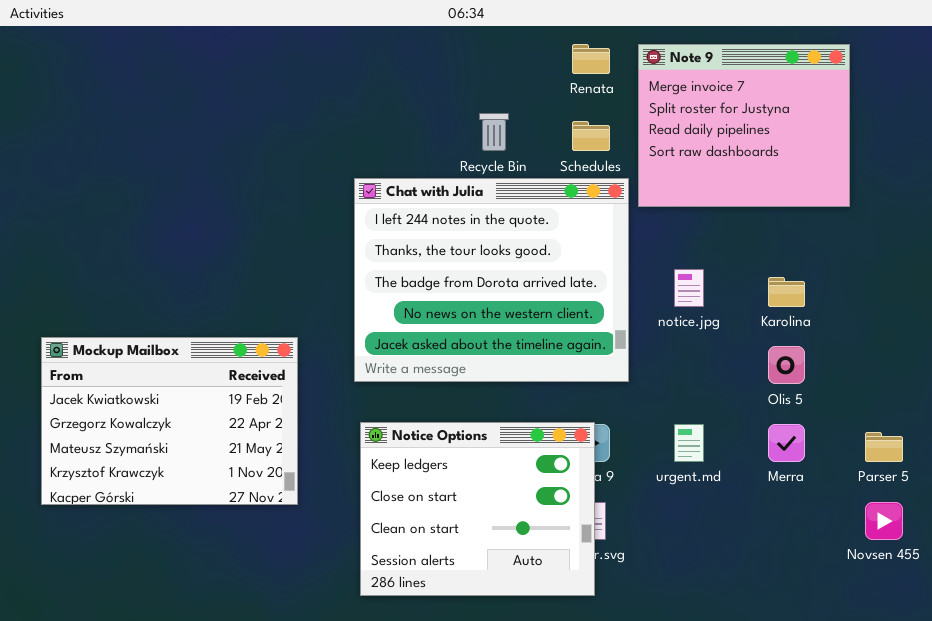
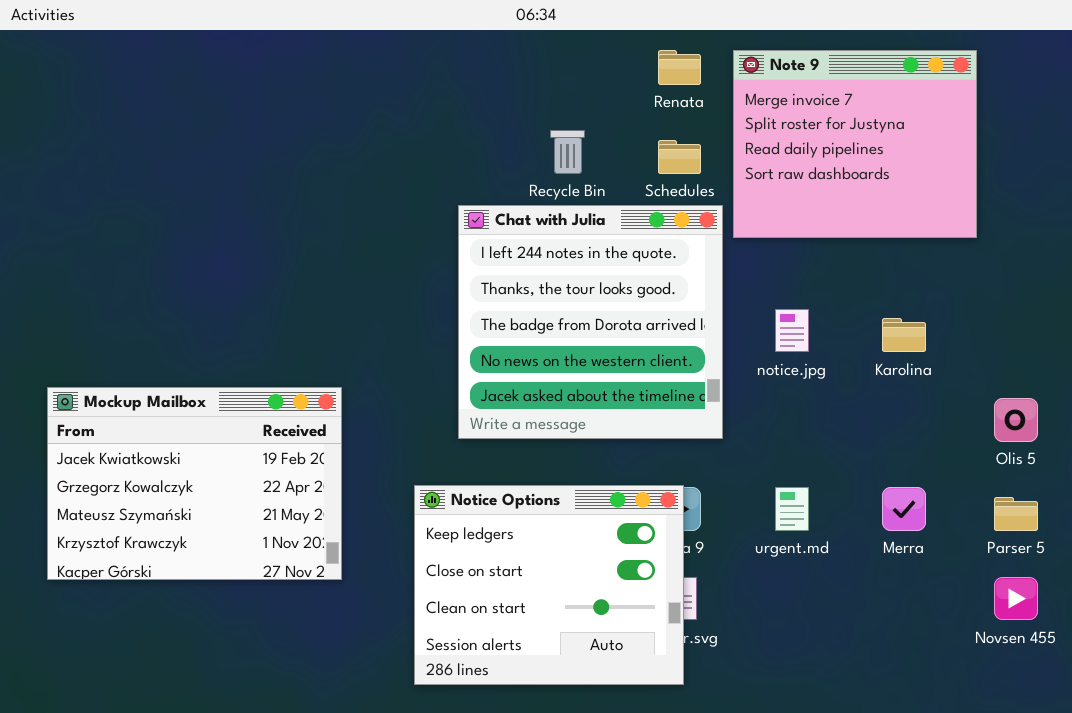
Chat with Julia: [354,178,629,382] -> [458,205,723,439], resized
Olis 5: [768,346,805,384] -> [994,398,1038,442], moved

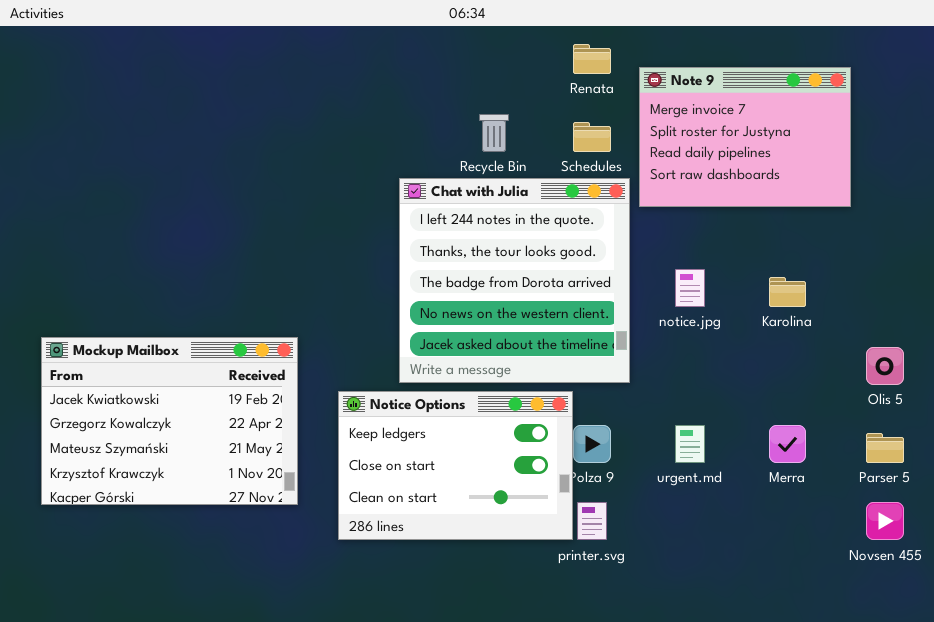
Note 9: [733,50,977,238] -> [639,67,851,207], resized
Notice Options: [414,485,684,685] -> [338,391,573,540], moved, resized

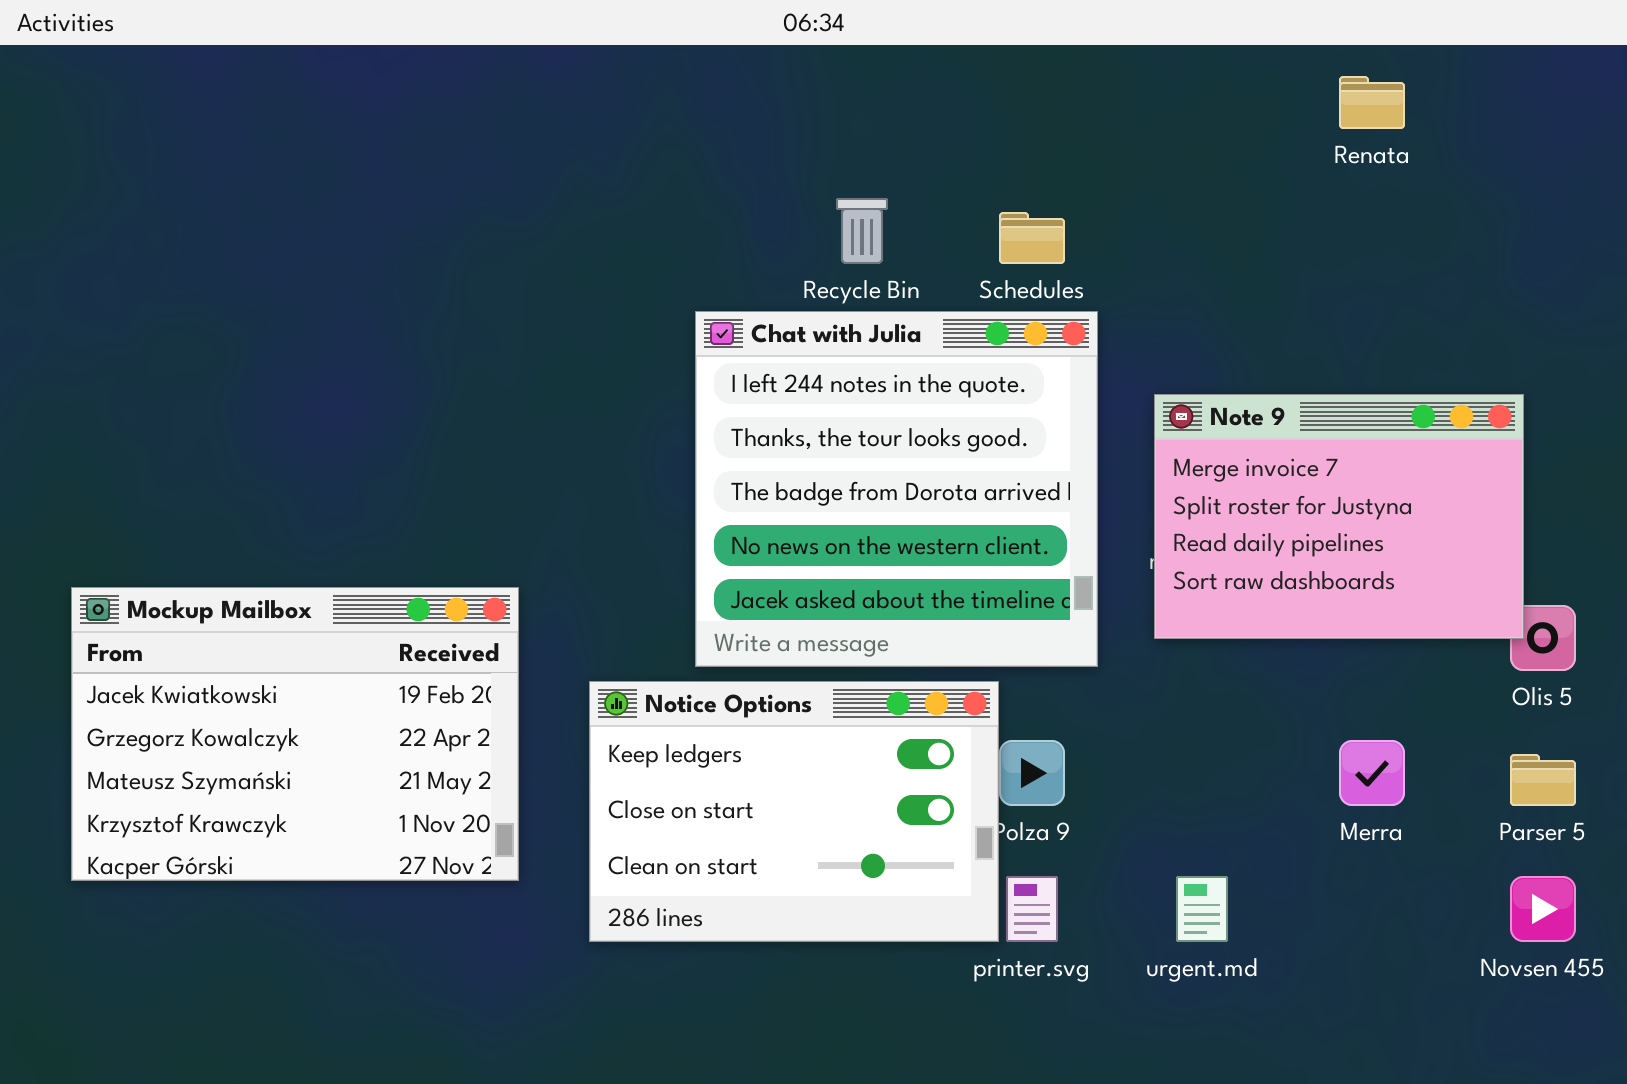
Renata: [573,44,611,74] -> [1339,76,1405,129], moved
Note 9: [639,67,851,207] -> [1154,394,1524,639], moved
urgent.md: [675,425,705,463] -> [1176,876,1228,942], moved

